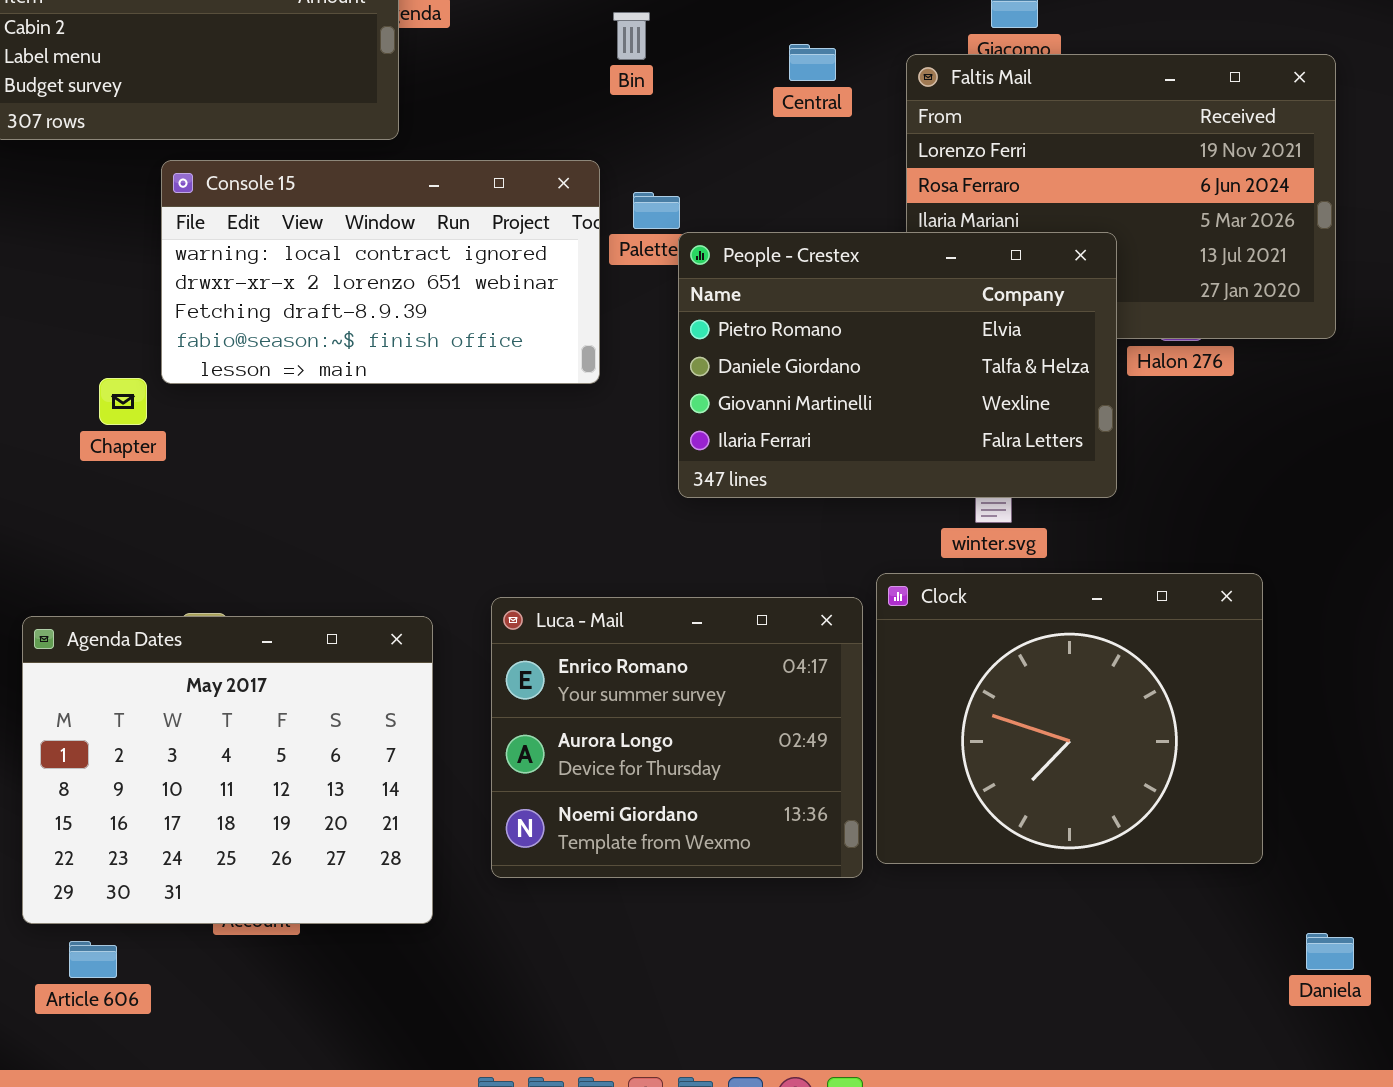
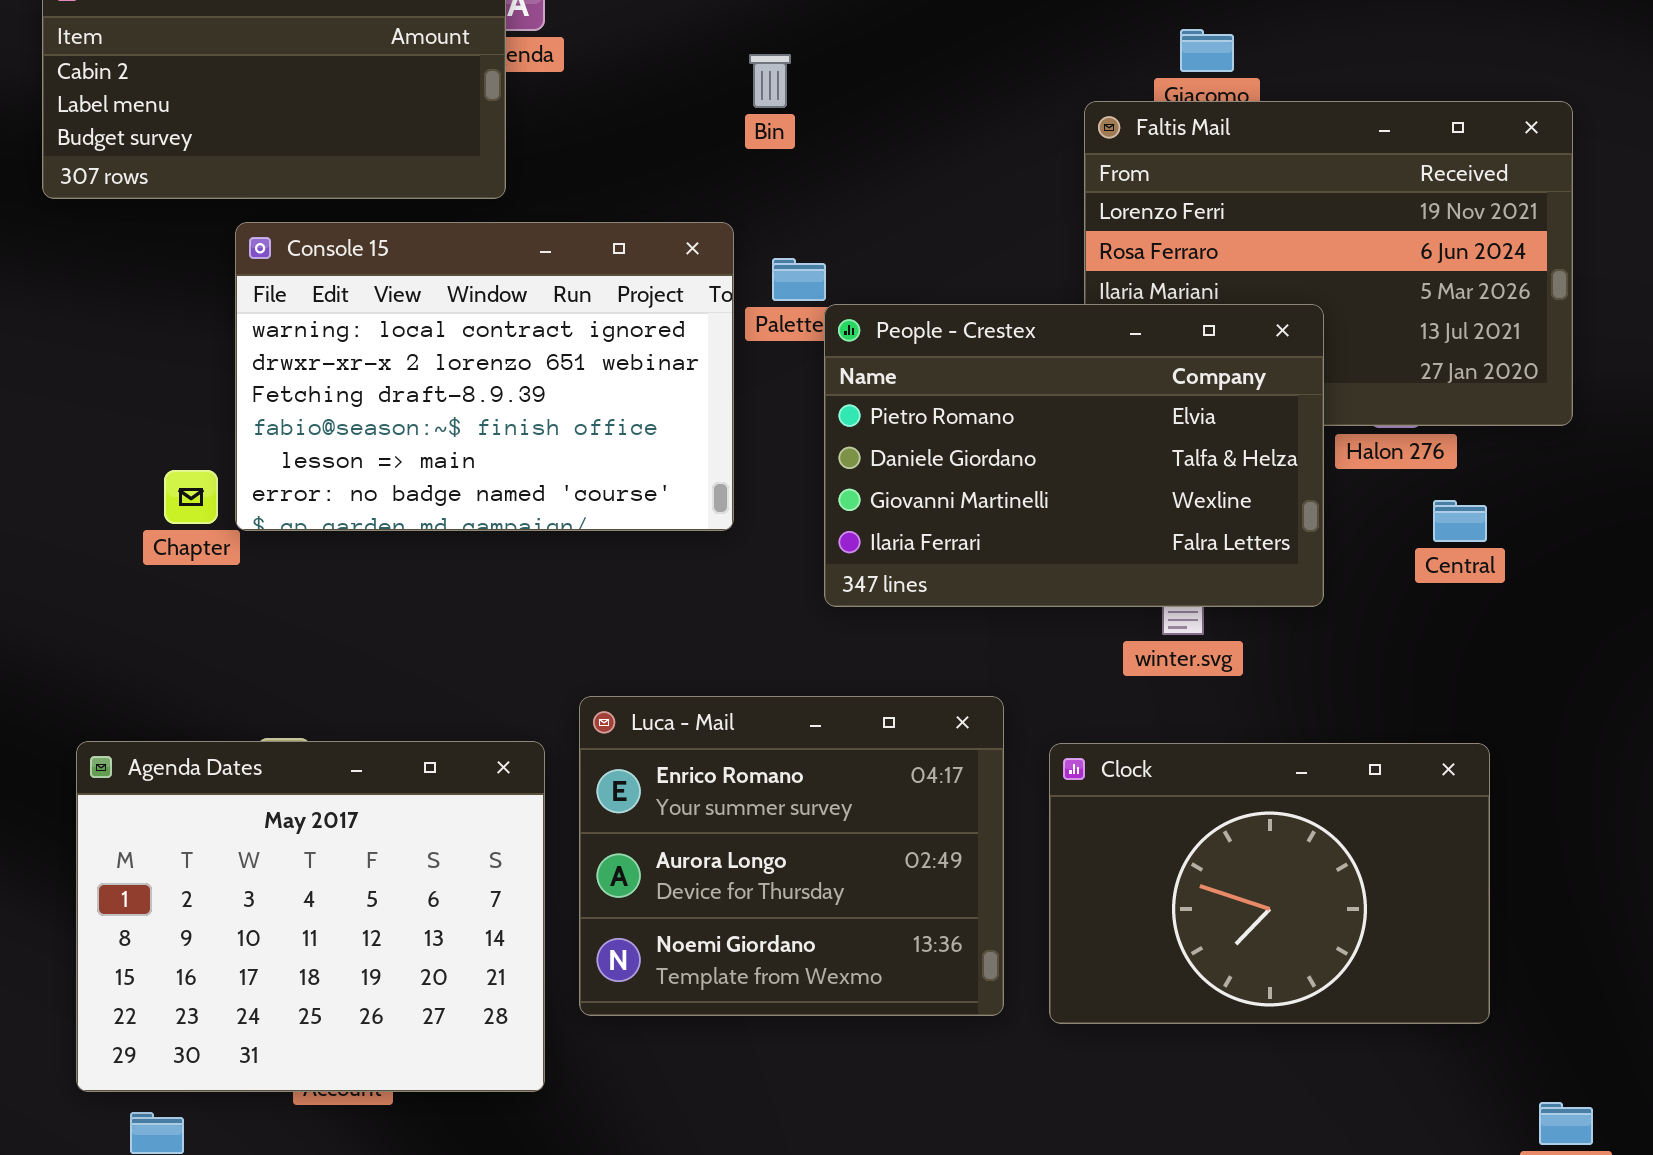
Central: [789,44,836,81] -> [1433,500,1487,542], moved
Console 15: [161,160,600,384] -> [235,222,734,531], resized
Clock: [876,573,1263,864] -> [1049,743,1490,1024], resized
Luca - Mail: [491,597,863,878] -> [579,696,1004,1016], moved

